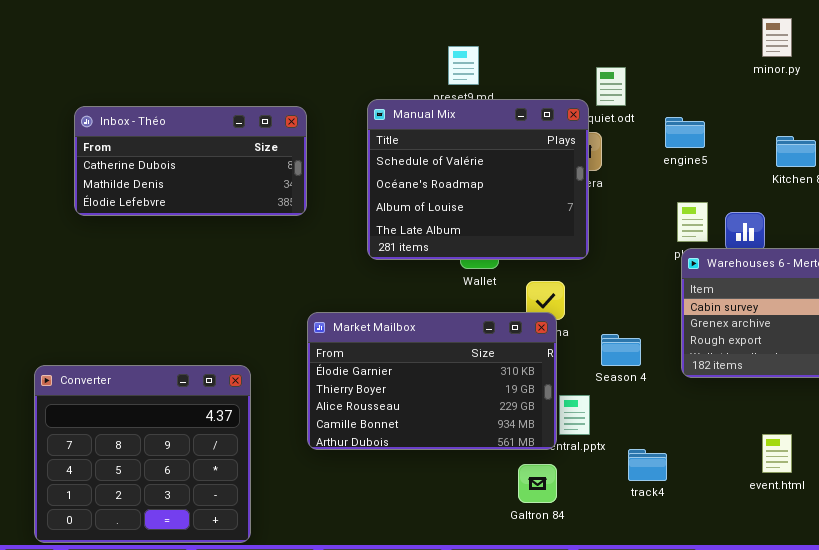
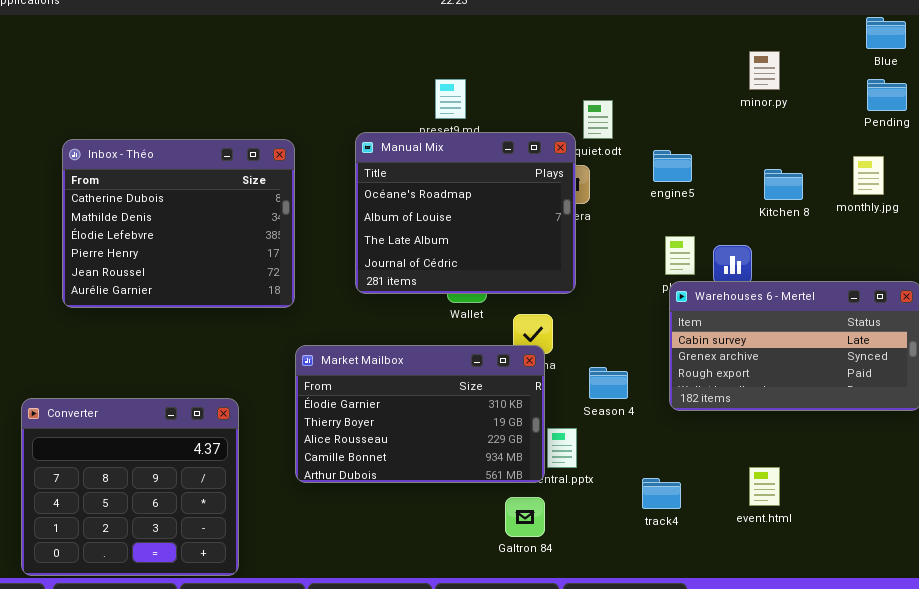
Manual Mix: [367,99,589,260] -> [355,132,576,294], scrolled down 1 row
Inbox - Théo: [74,106,307,216] -> [62,139,295,308], resized
track4: [628,449,667,481] -> [642,478,681,509], moved

